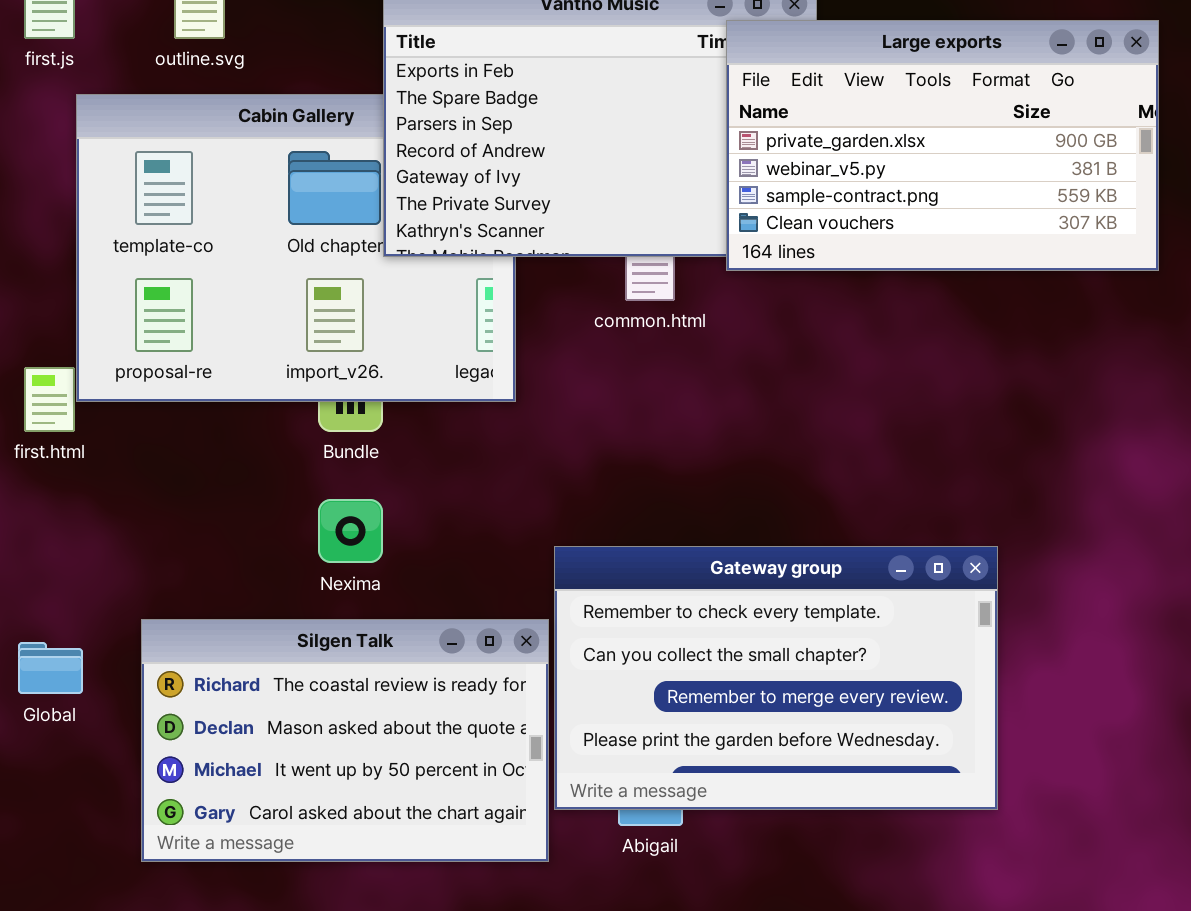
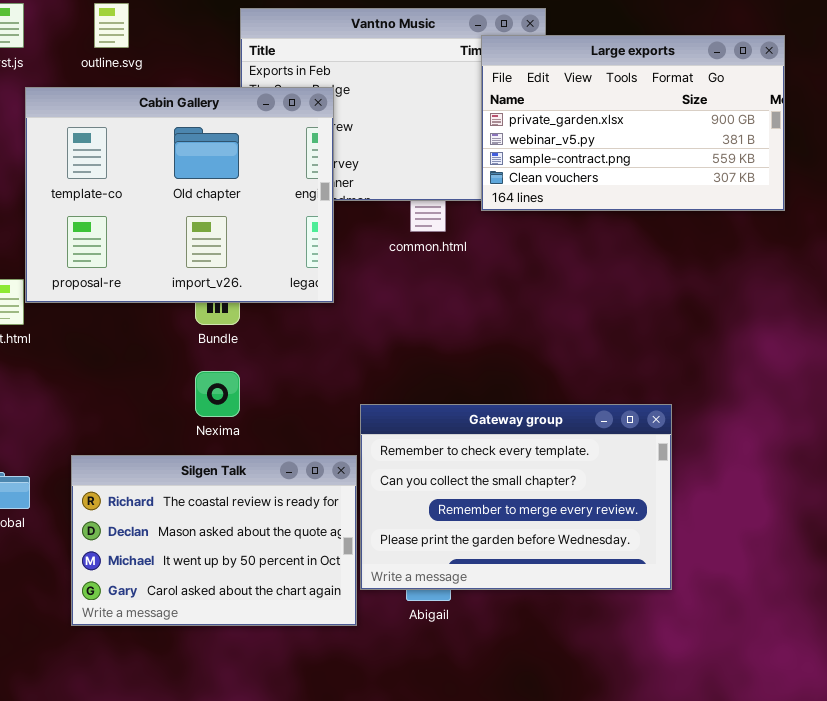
Cabin Gallery: [76,94,516,402] -> [25,87,334,303], raised

